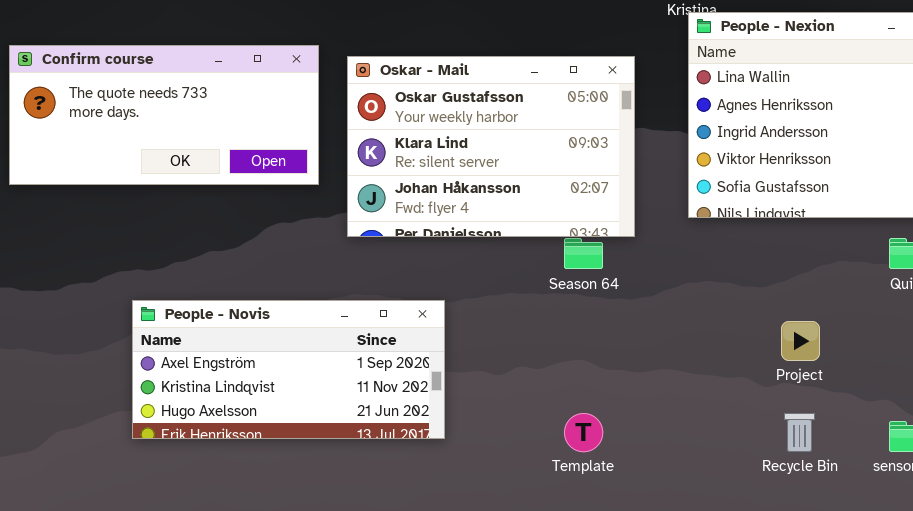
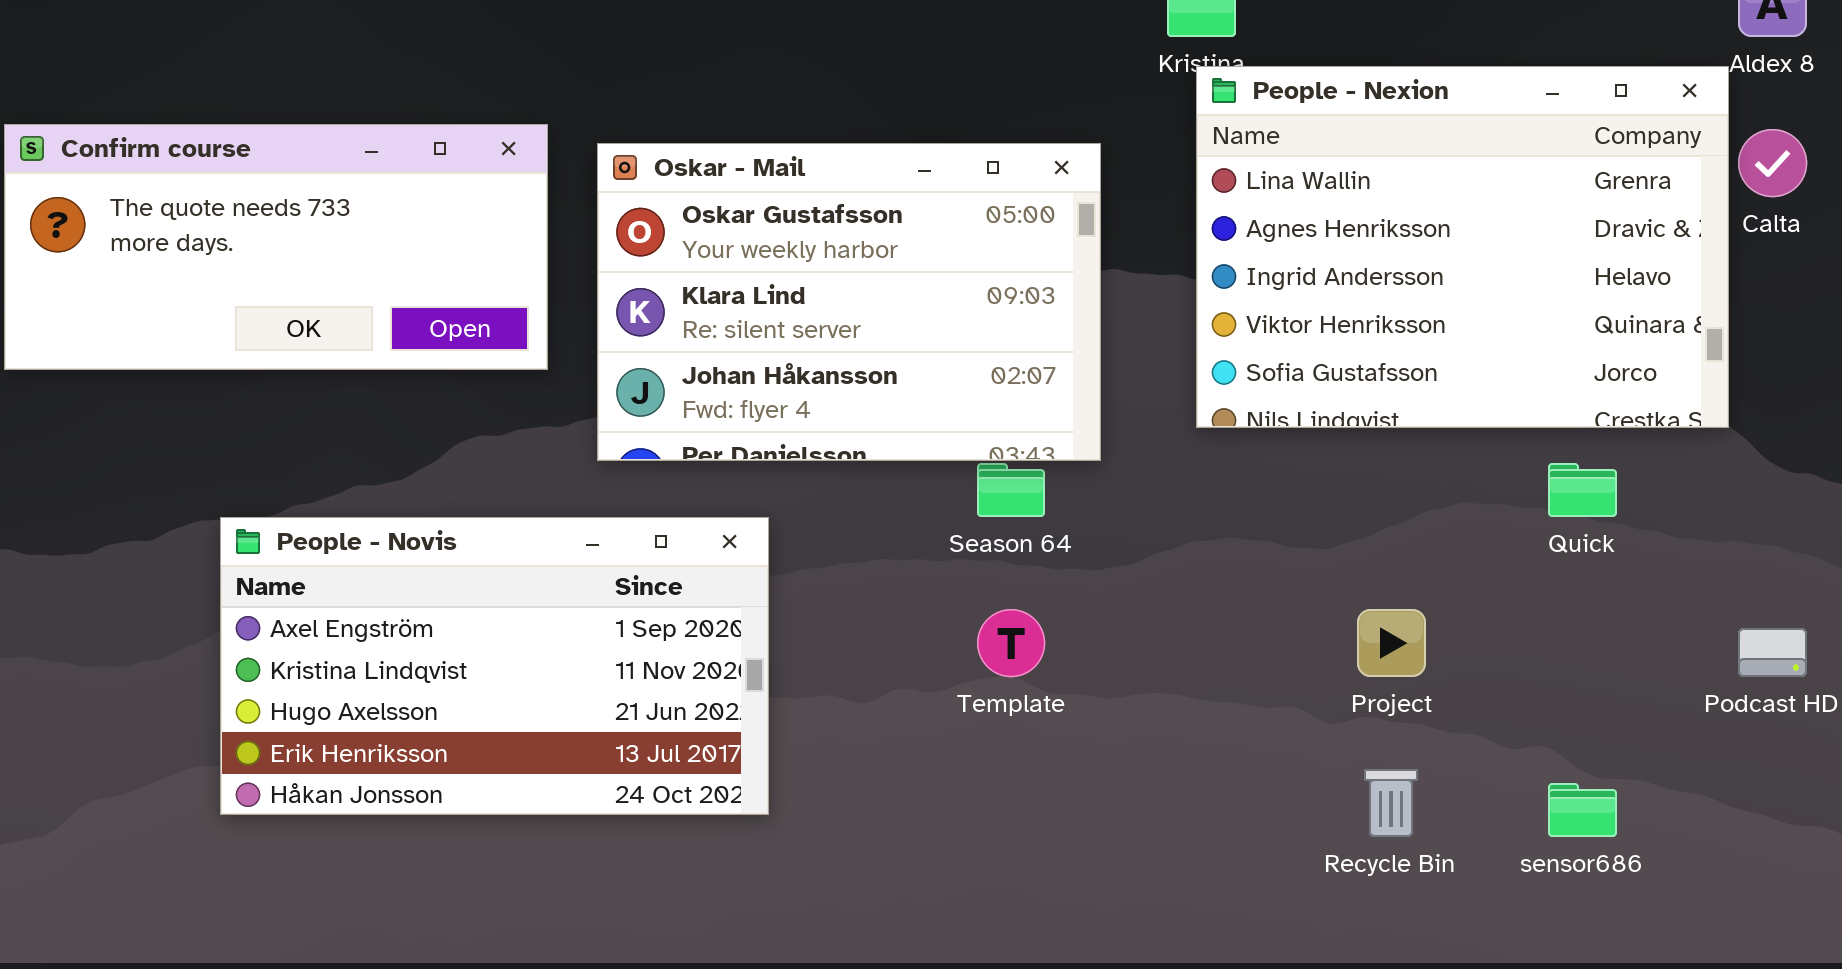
People - Novis: [132,300,445,439] -> [220,517,769,815], resized
Template: [564,413,603,452] -> [977,609,1045,677], moved

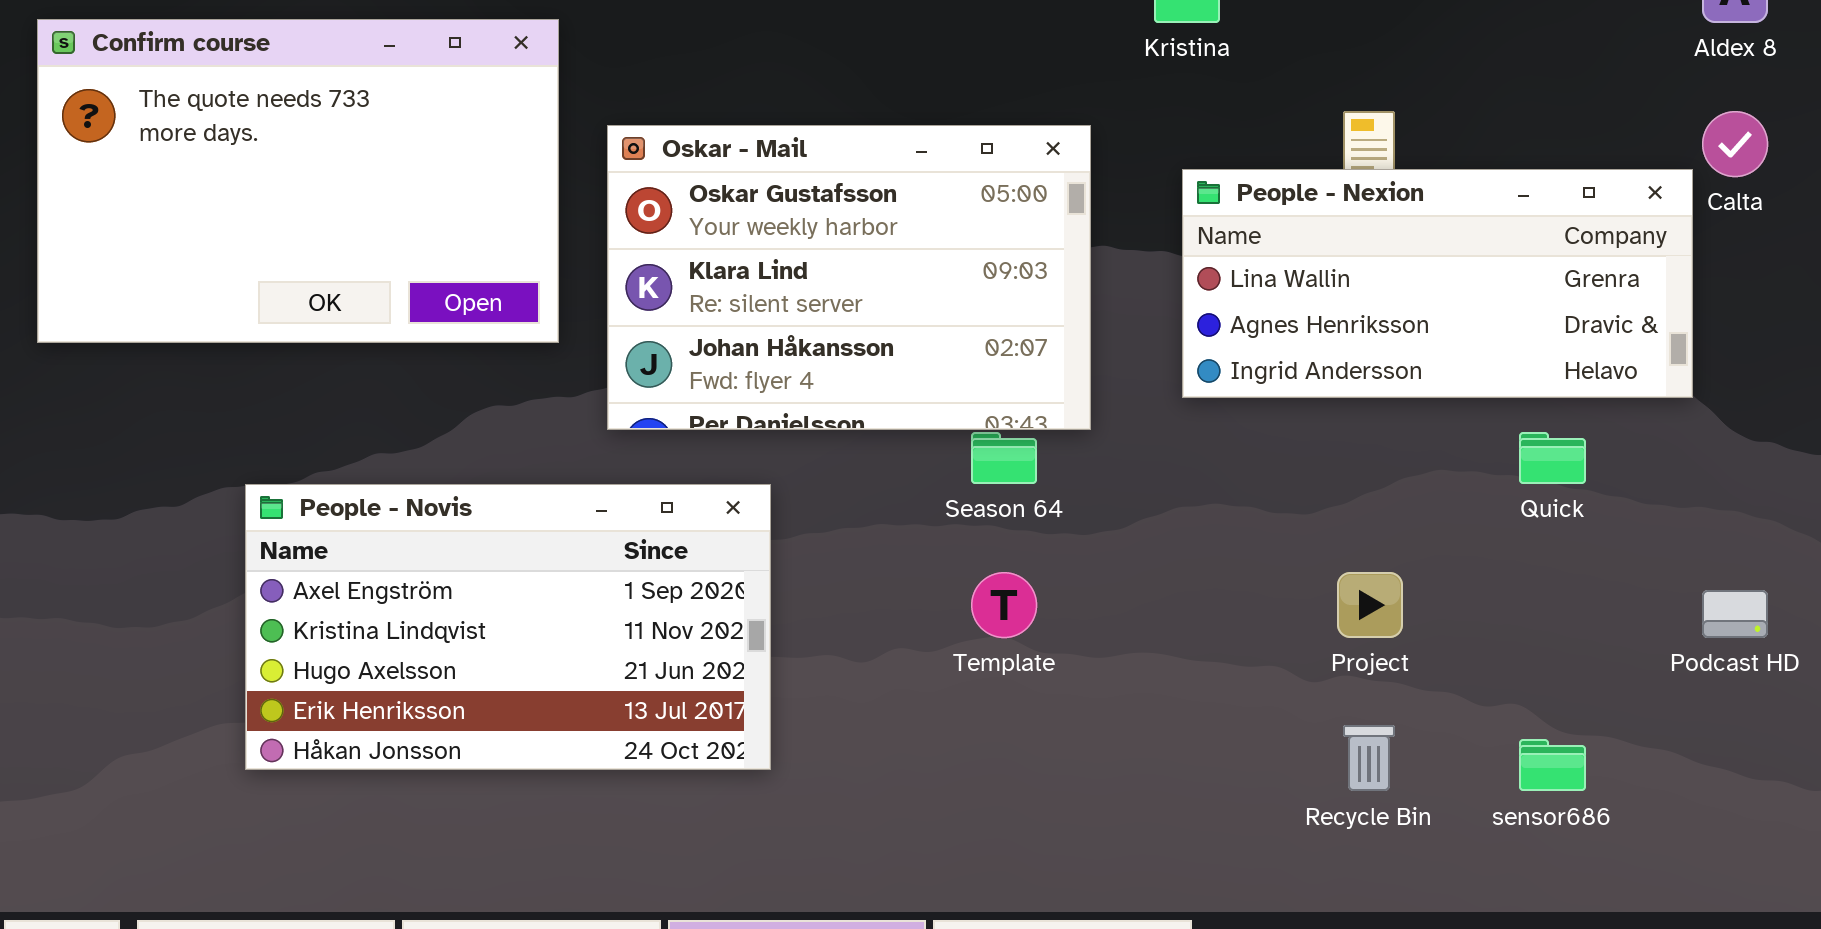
People - Nexion: [1196,66,1729,428] -> [1182,169,1693,398], resized
Confirm course: [4,124,548,370] -> [37,19,559,343], resized

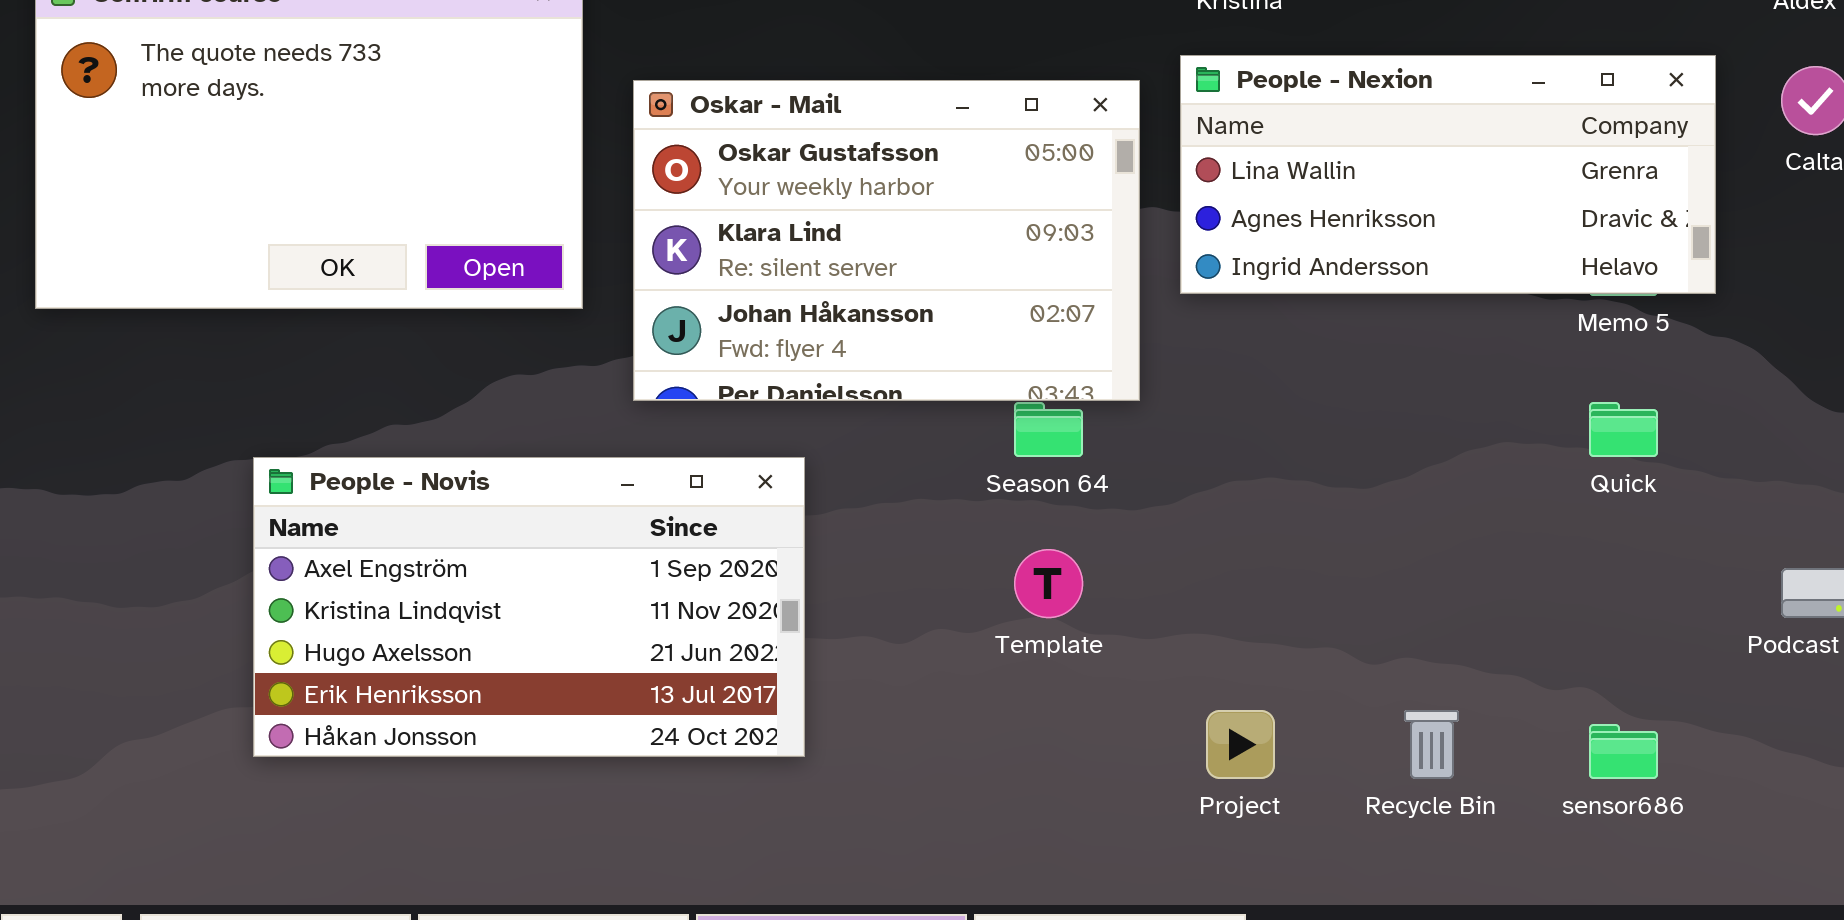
People - Nexion: [1182,169,1693,398] -> [1180,55,1716,294], moved
Project: [1337,572,1403,638] -> [1206,710,1275,779], moved

